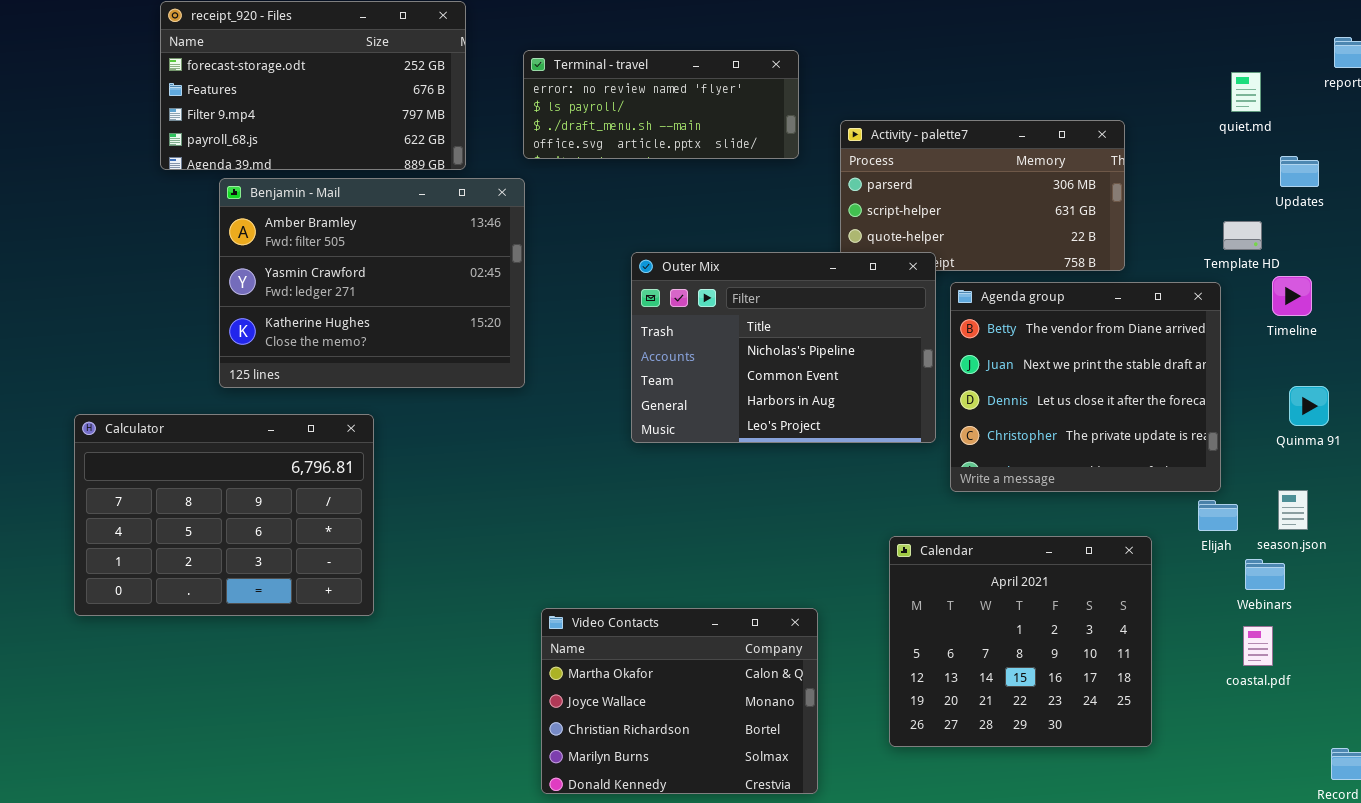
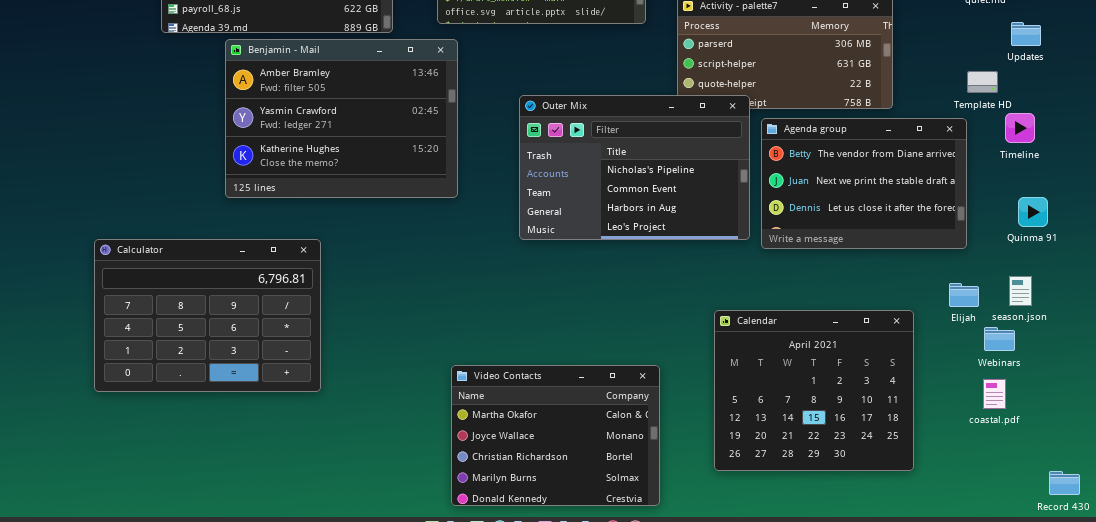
Benjamin - Mail: [219,178,525,388] -> [225,39,458,198], moved
Agenda group: [950,282,1221,492] -> [761,118,967,249], resized
Calculator: [74,414,374,616] -> [94,239,321,392], moved

